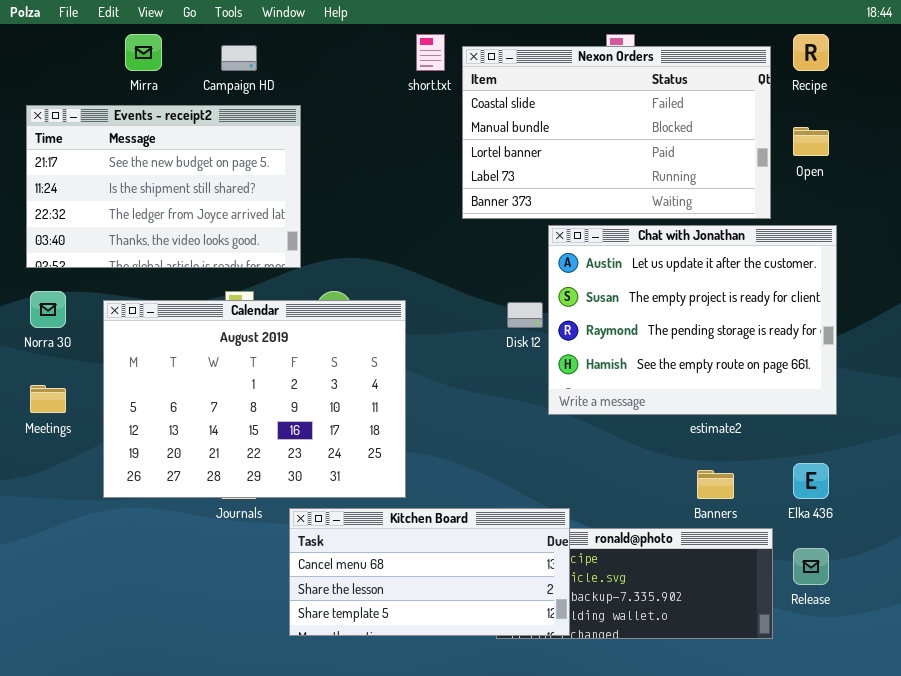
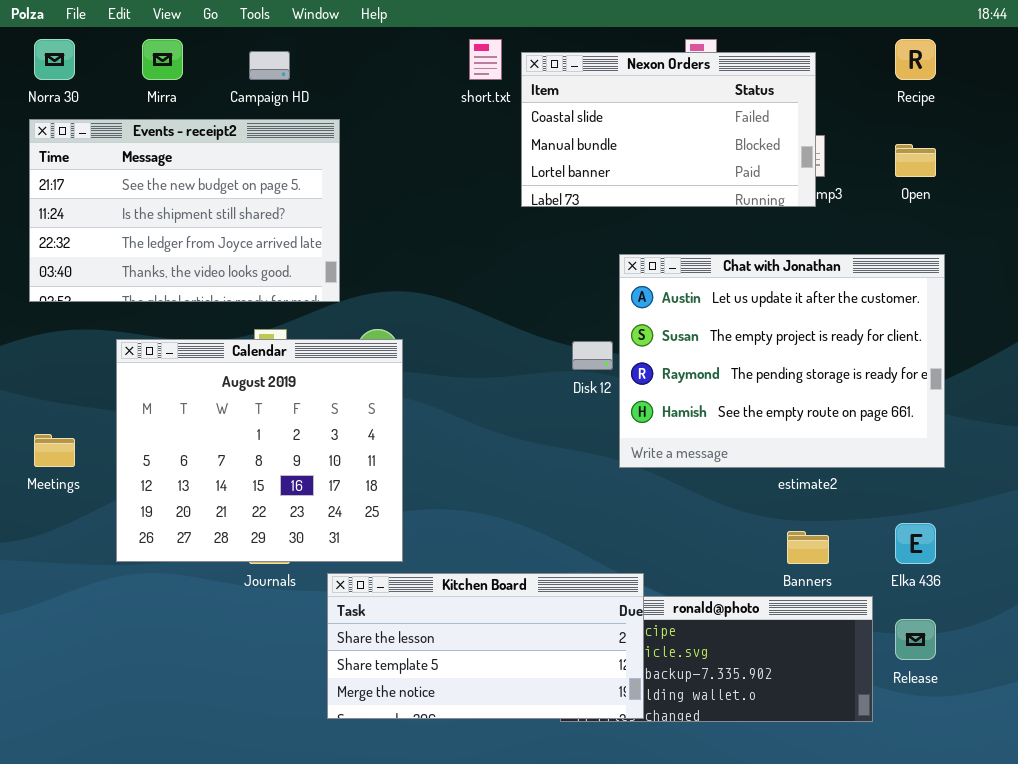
Nexon Orders: [462,46,771,219] -> [521,52,816,207], resized
Norra 30: [30,291,66,328] -> [34,39,75,80], moved
Calendar: [103,300,406,498] -> [116,339,403,562], resized
Kitchen Board: [289,508,570,636] -> [327,573,644,719], scrolled down 1 row

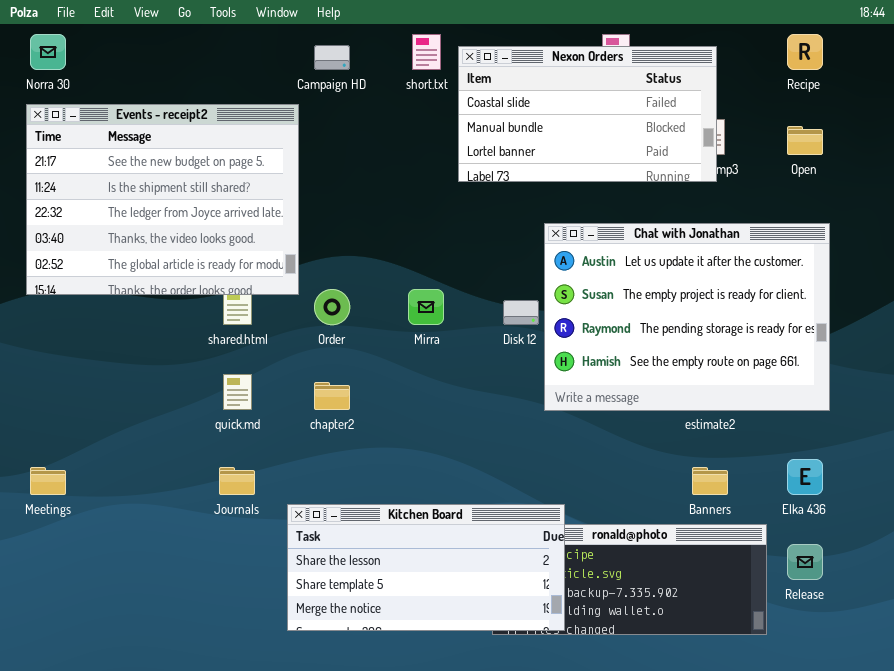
Mirra: [142,39,183,80] -> [408,289,444,325], moved
Campaign HD: [249,51,290,80] -> [314,45,350,70], moved
Events - receipt2: [29,119,340,302] -> [26,104,299,295], resized
Calendar: [116,339,403,562] -> none, closed
Meetings: [34,434,75,467] -> [30,467,66,495], moved

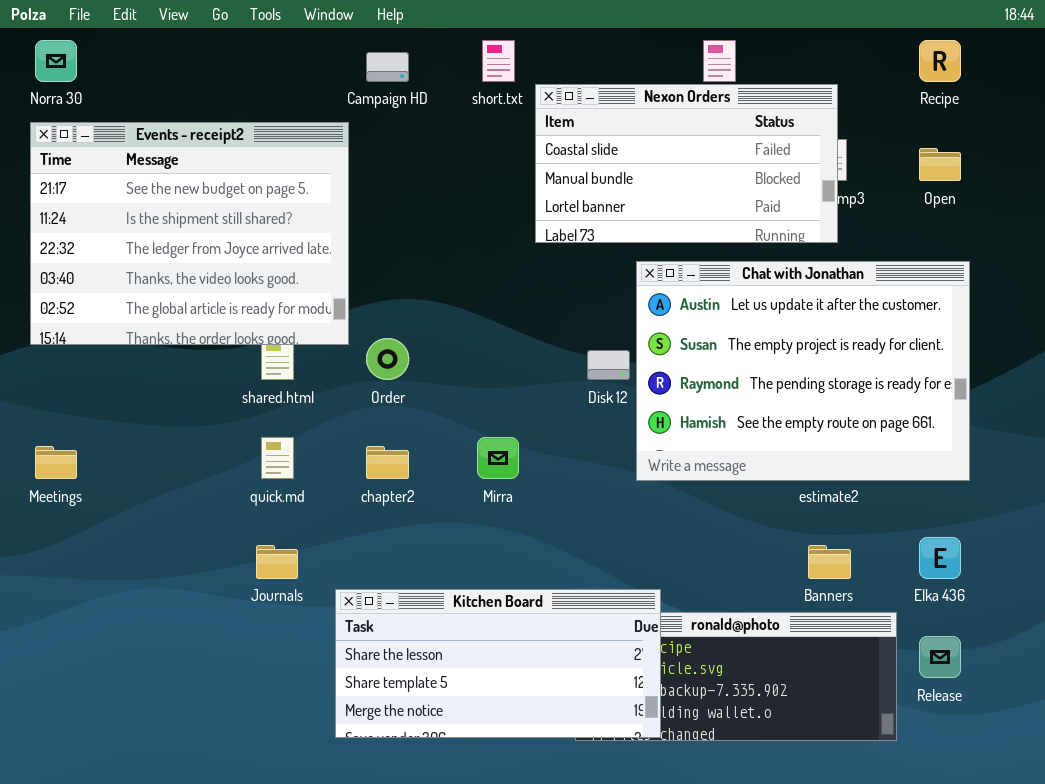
Nexon Orders: [458,46,717,182] -> [535,84,838,243], moved
Mirra: [408,289,444,325] -> [477,437,519,479], moved
Meetings: [30,467,66,495] -> [35,446,77,479], moved

